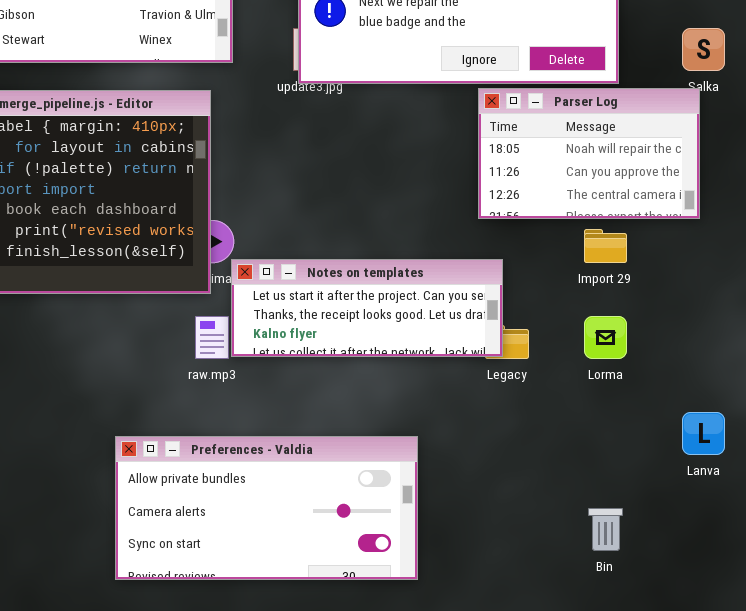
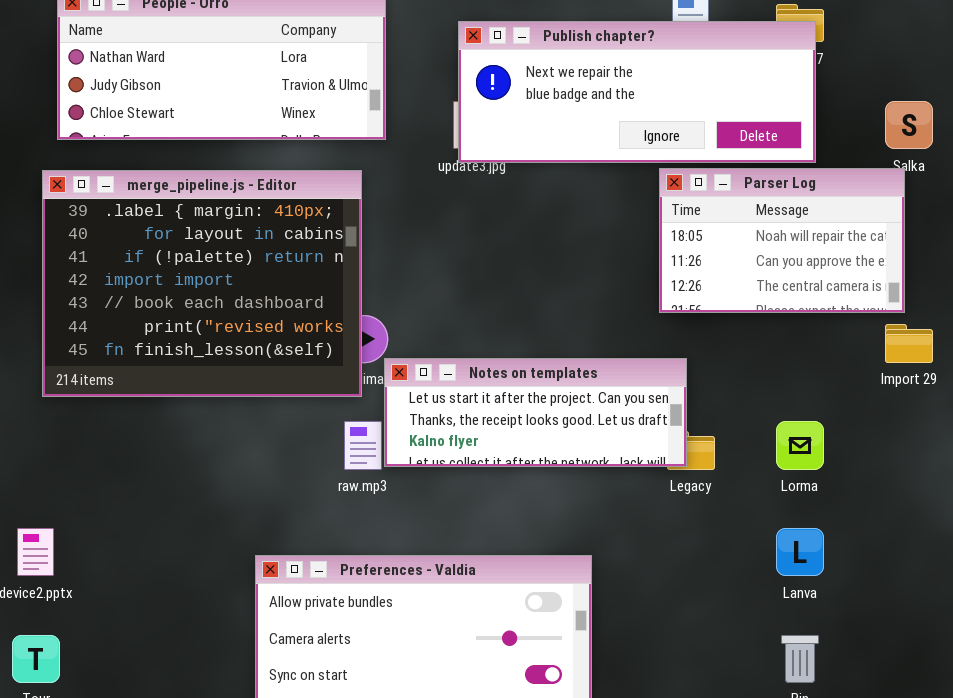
Import 29: [584,229,627,263] -> [885,324,933,363], moved
Lanva: [682,412,725,455] -> [776,528,824,576], moved

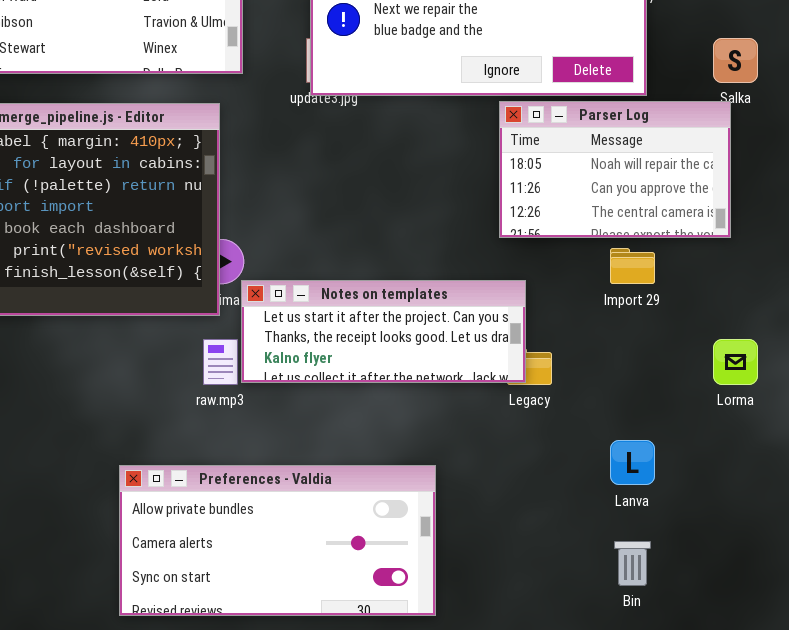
Import 29: [885,324,933,363] -> [610,248,655,284], moved
Lorma: [776,421,824,470] -> [713,339,758,385], moved

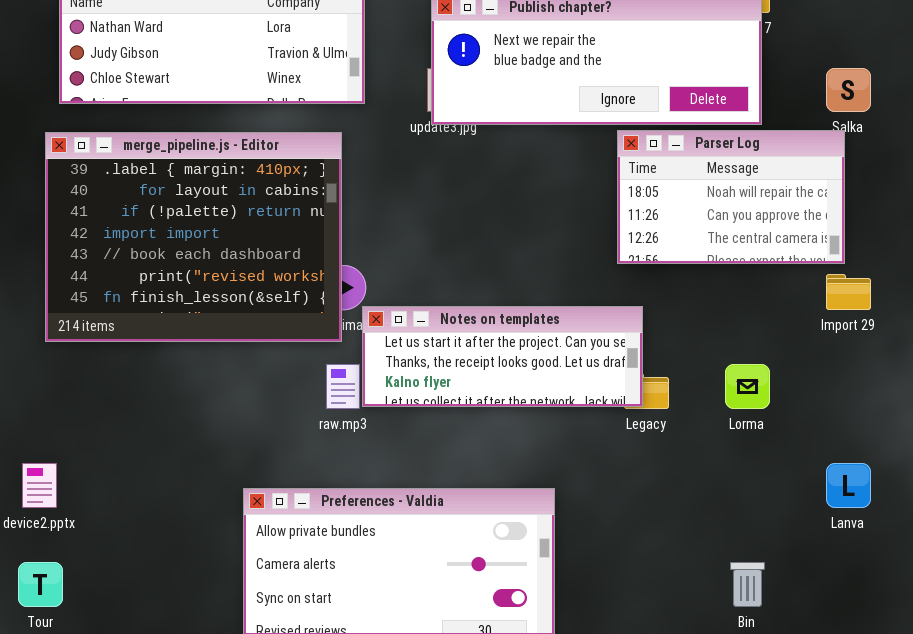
Import 29: [610,248,655,284] -> [826,274,871,310], moved
Lorma: [713,339,758,385] -> [725,364,770,409], moved
Lanva: [610,440,655,485] -> [826,463,871,508], moved

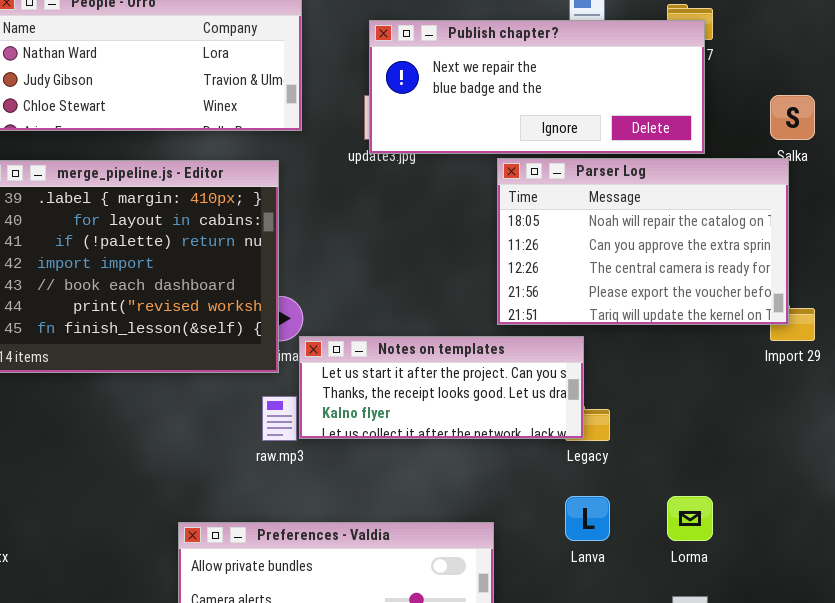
Parser Log: [617,130,845,264] -> [497,158,789,325], resized
Lorma: [725,364,770,409] -> [667,496,713,541], moved
Lanva: [826,463,871,508] -> [565,496,610,541], moved

